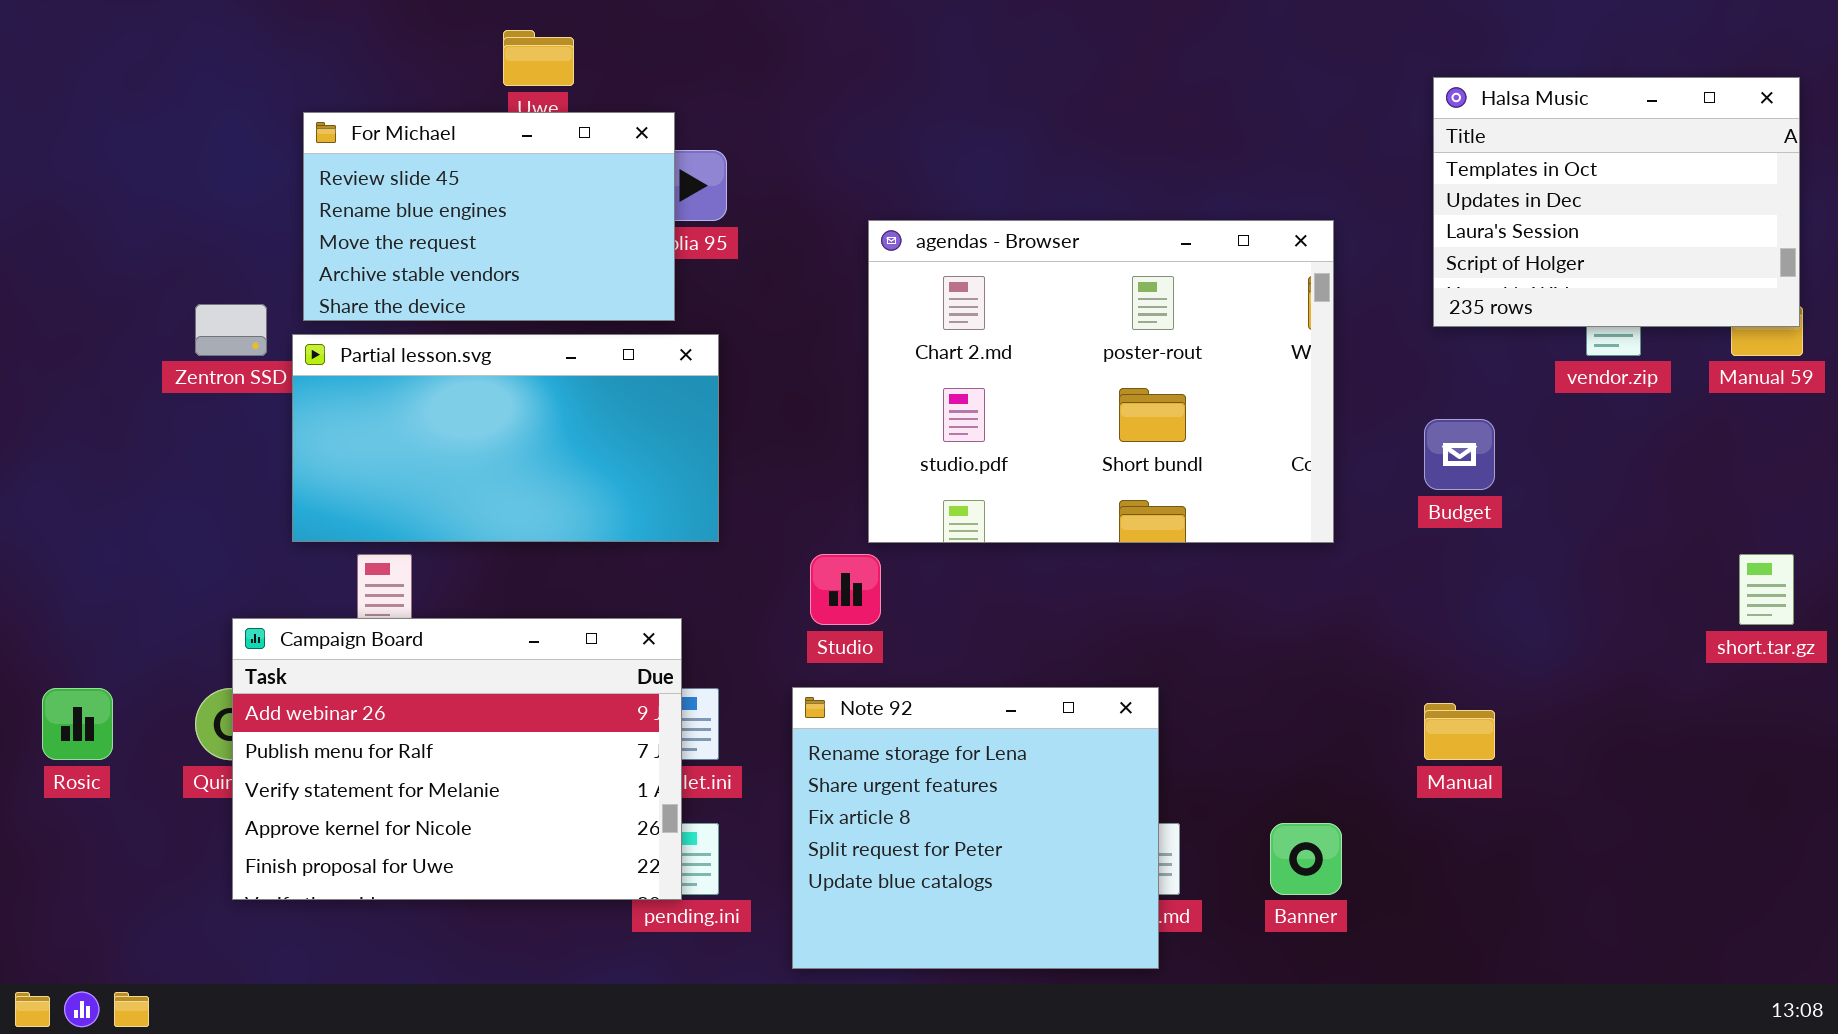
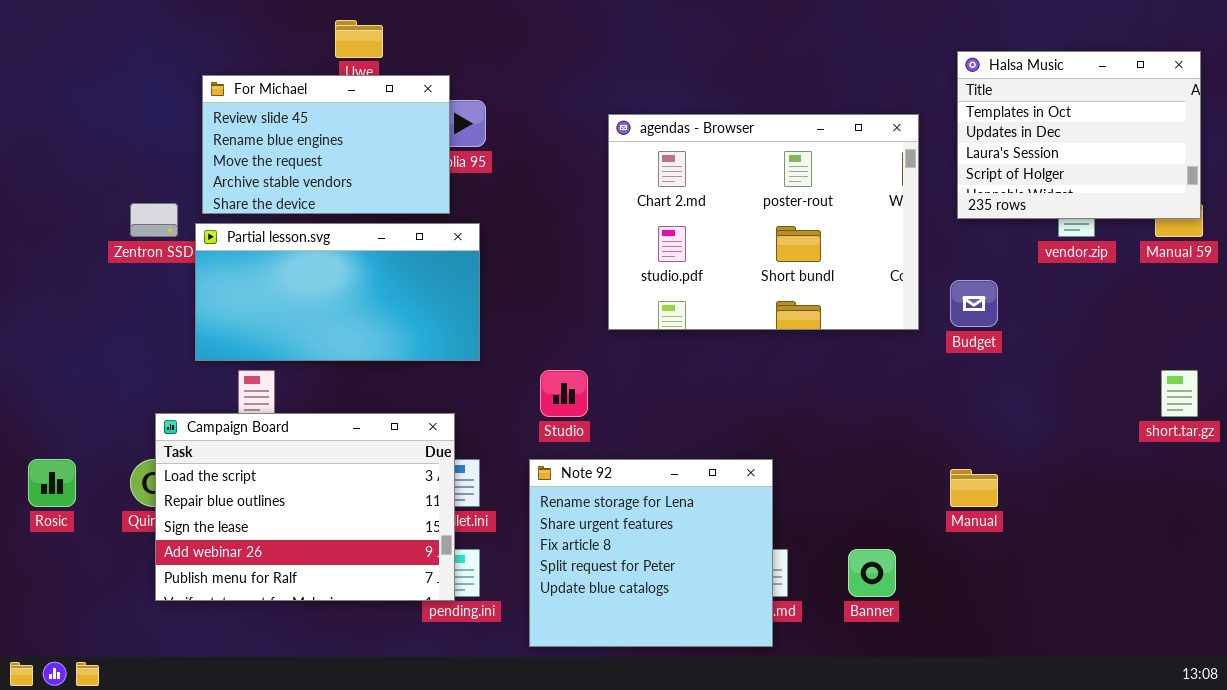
agendas - Browser: [868,220,1334,543] -> [608,114,919,330], moved
Campaign Board: [232,618,682,900] -> [155,413,455,601], scrolled up 3 rows

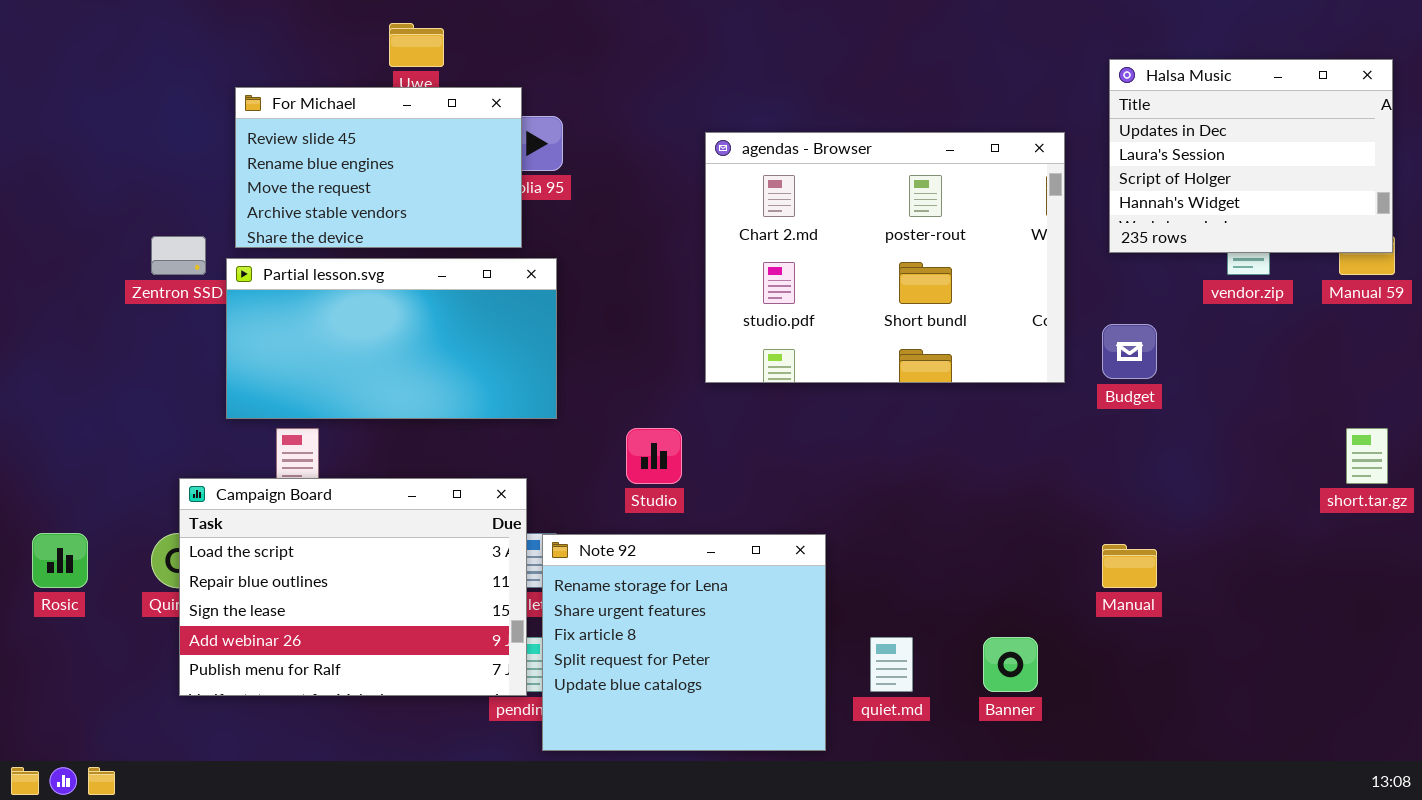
Halsa Music: [957,51,1201,219] -> [1109,59,1393,253], scrolled down 1 row
Note 92: [529,459,773,647] -> [542,534,826,751], moved

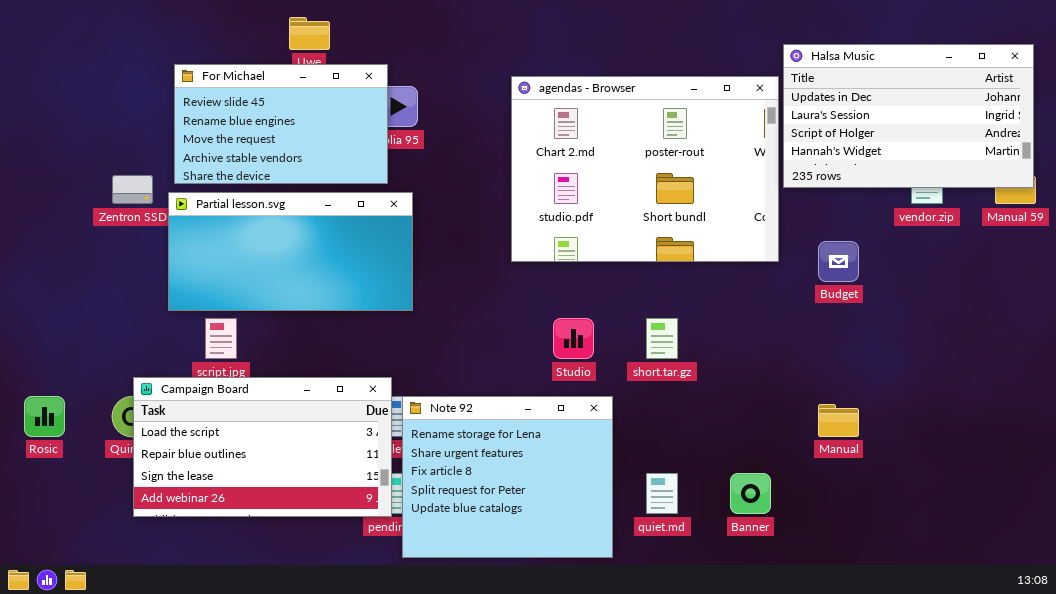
Halsa Music: [1109,59,1393,253] -> [783,44,1034,188], resized
agendas - Browser: [705,132,1065,383] -> [511,76,779,262], moved
Studio: [626,428,682,484] -> [553,318,594,359], moved
short.tar.gz: [1346,428,1388,484] -> [646,318,678,359], moved
Campaign Board: [179,478,527,696] -> [133,377,392,517], resized

